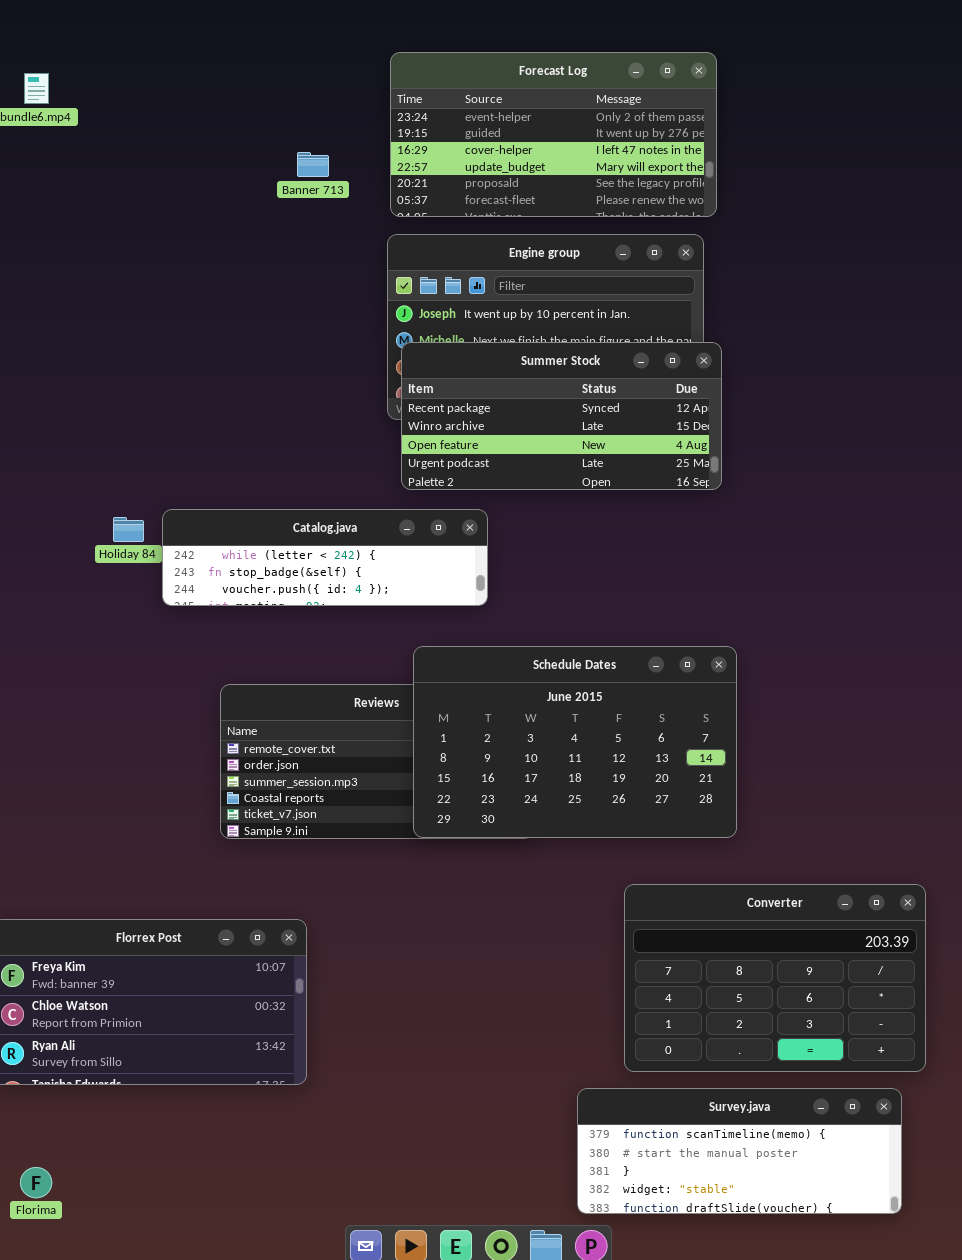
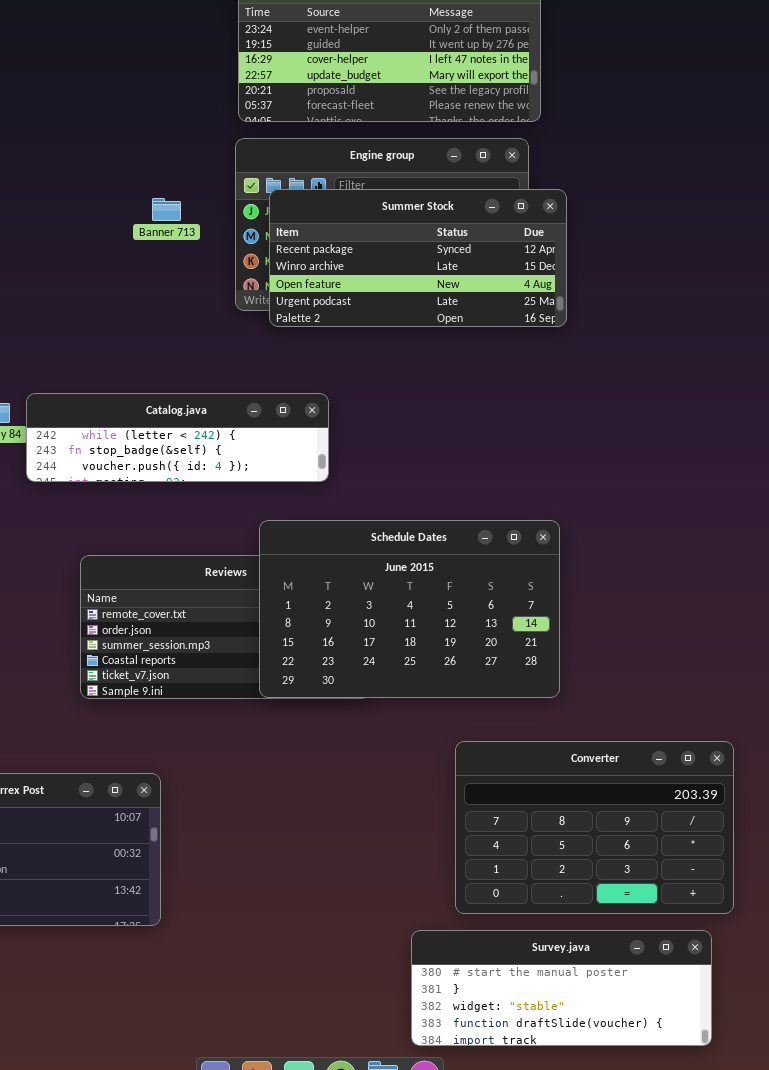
Banner 713: [297,152,329,177] -> [152,198,181,221], moved
Summer Stock: [401,342,722,490] -> [269,189,567,327], moved
Survey.java: [577,1088,902,1214] -> [411,930,712,1046], scrolled down 1 row

